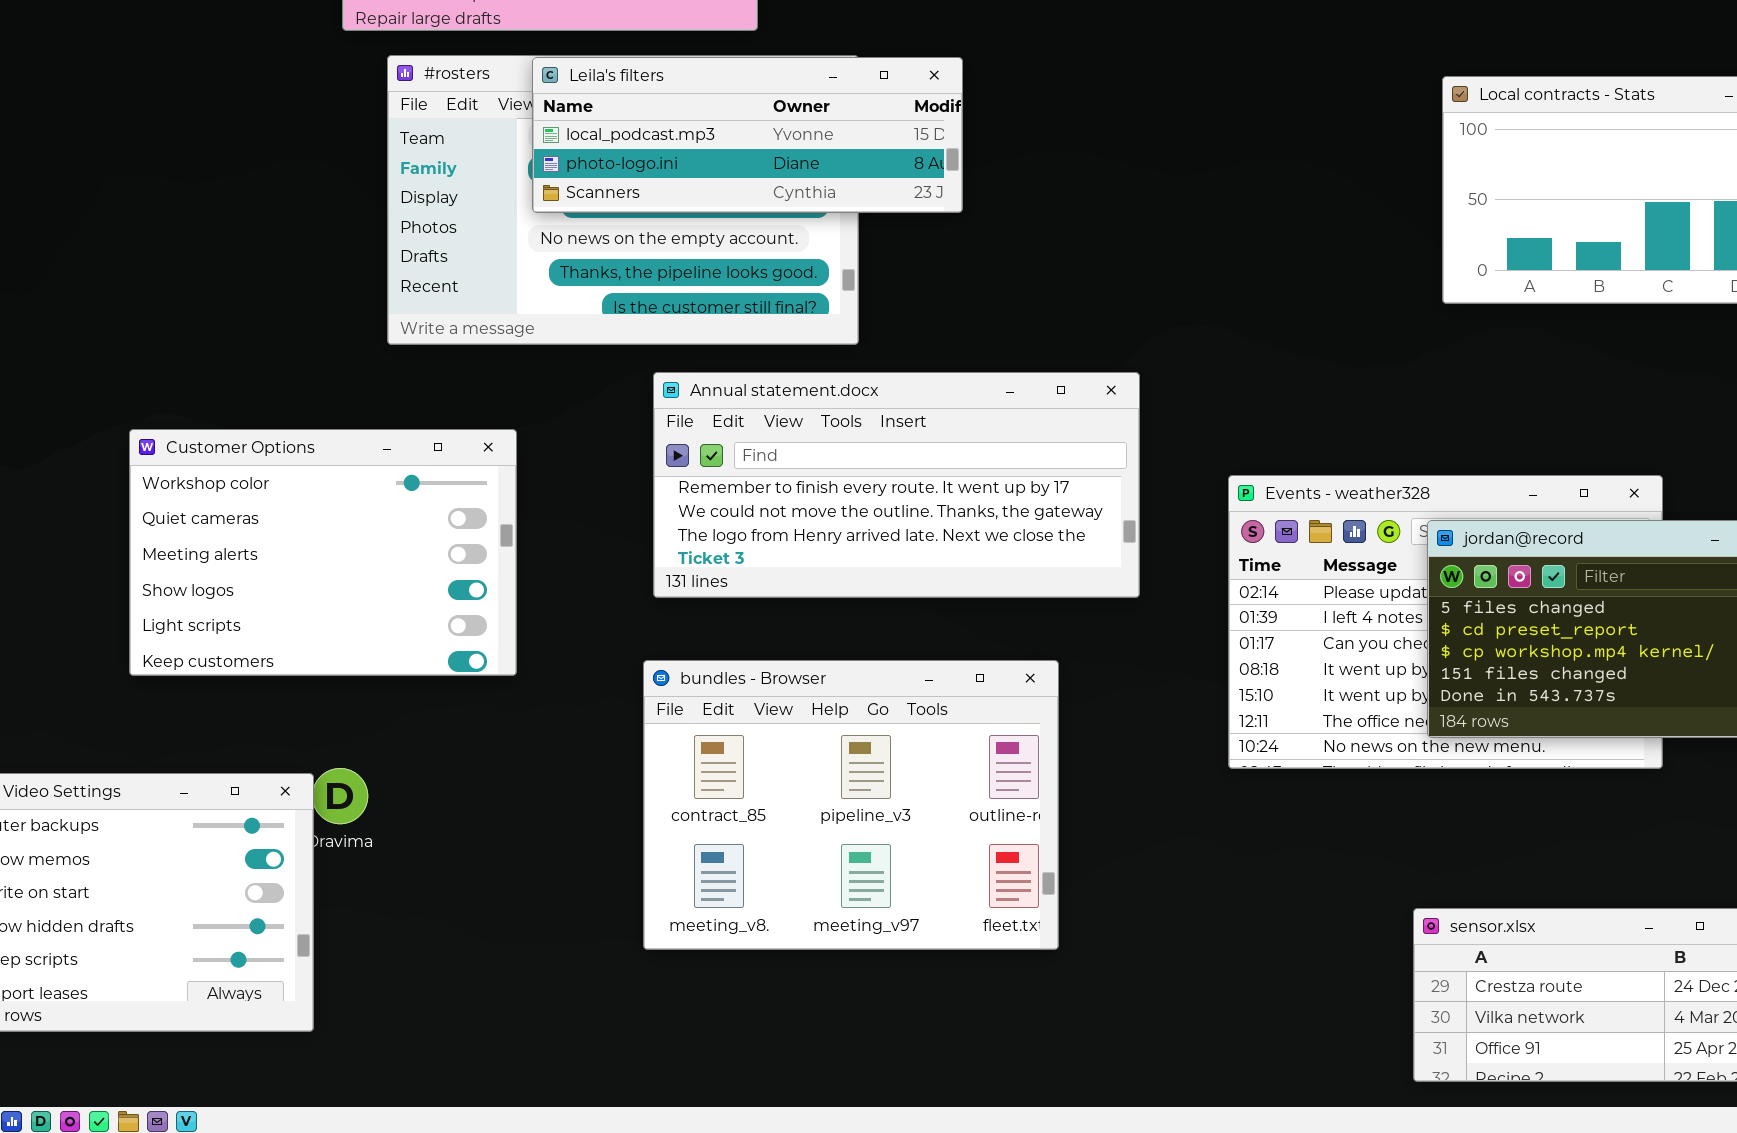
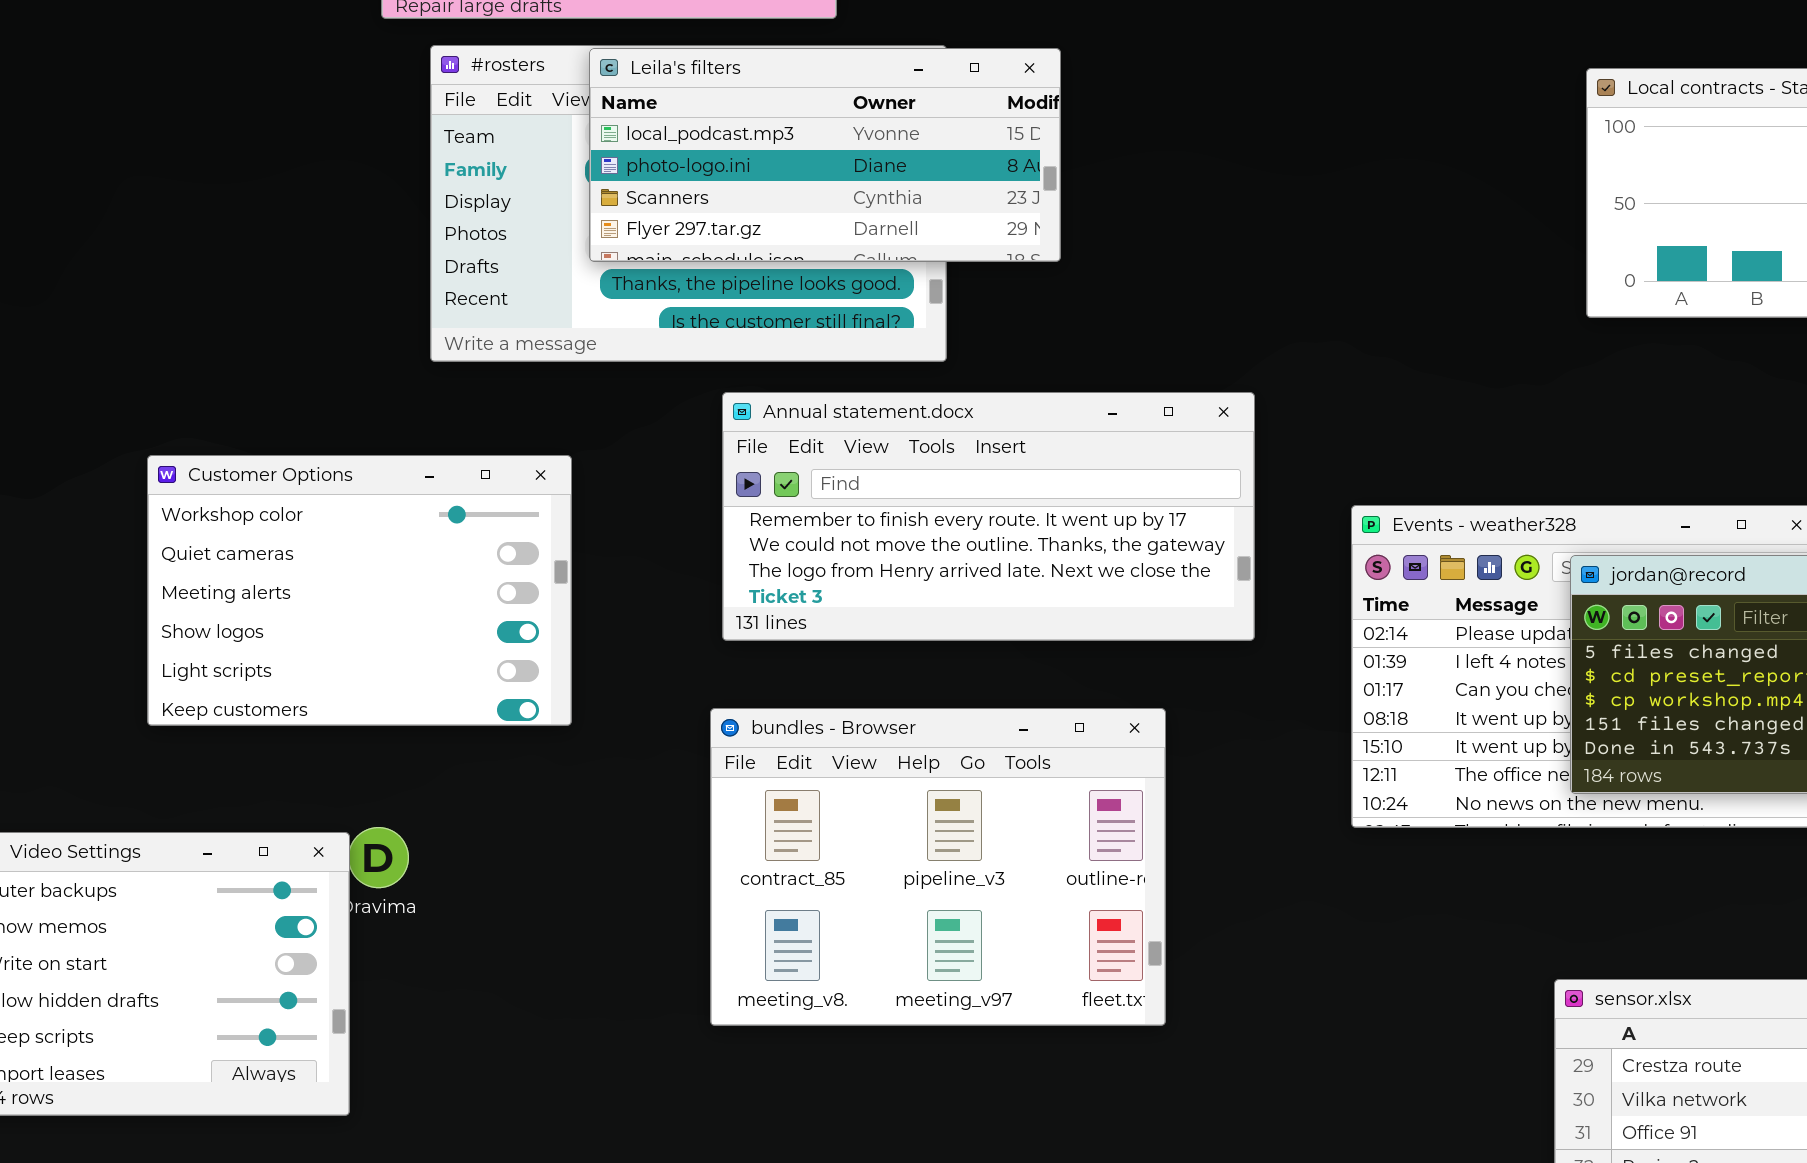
Leila's filters: [532,57,963,213] -> [589,48,1061,262], resized

